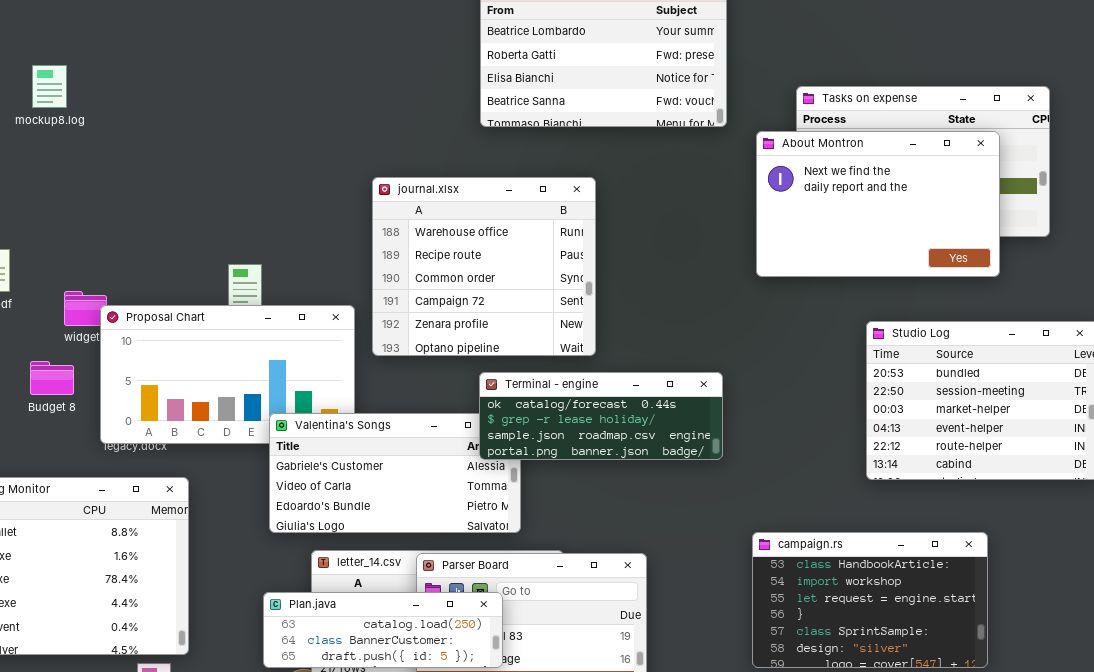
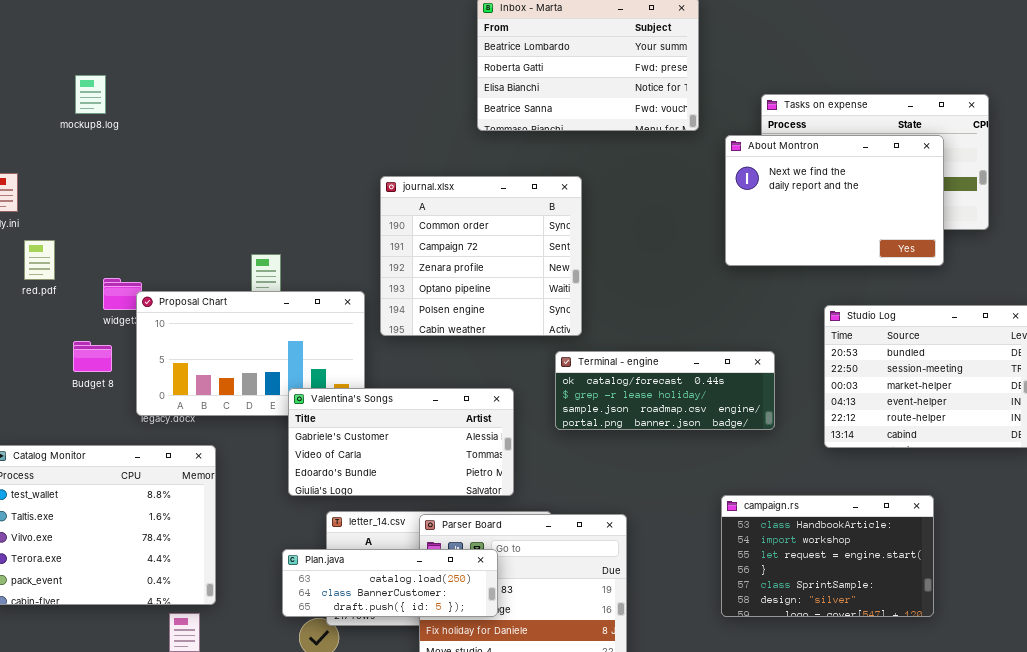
journal.xlsx: [372,177,596,356] -> [380,176,582,336], scrolled down 2 rows
Terminal - engine: [479,372,723,460] -> [555,351,775,430], moved

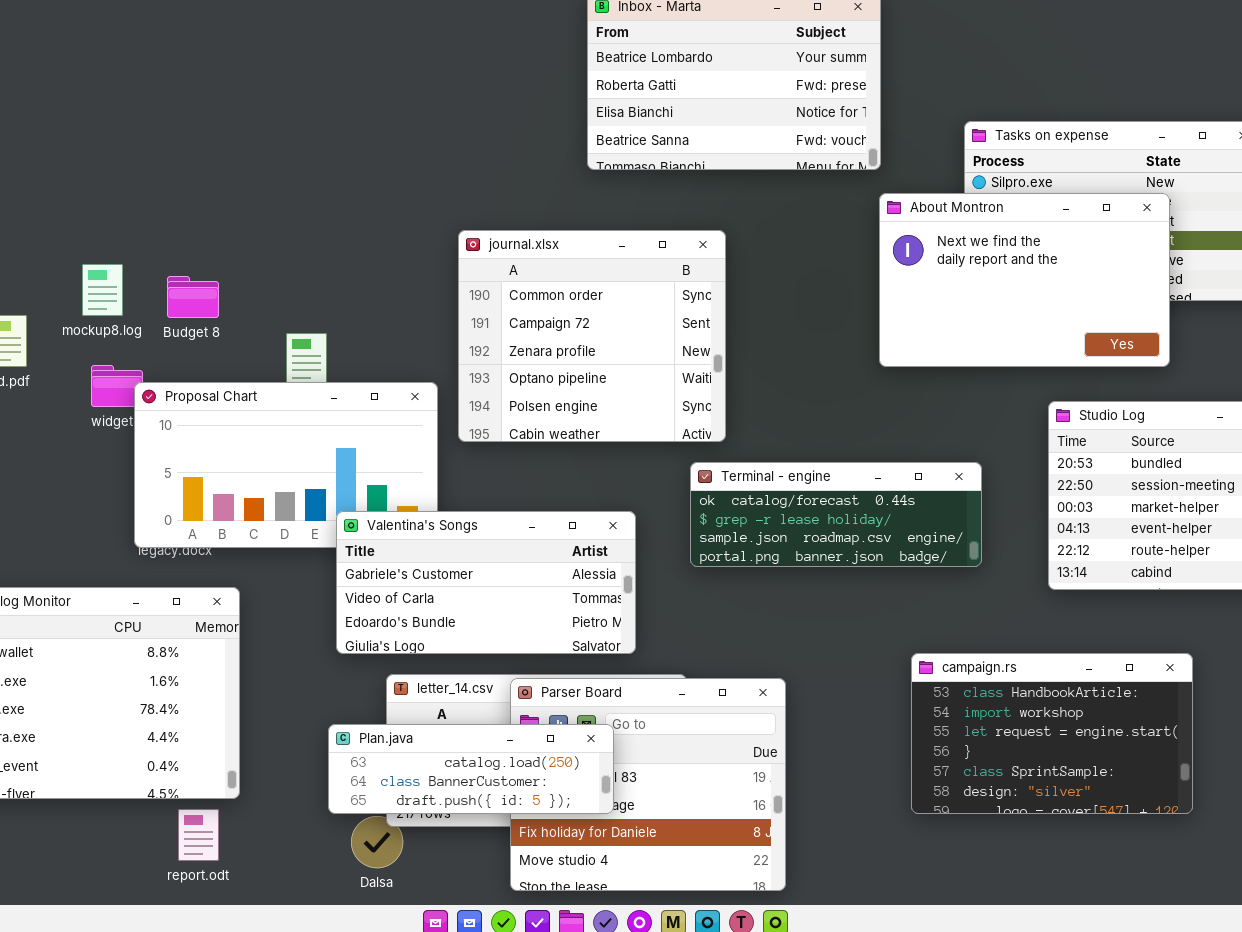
mockup8.log: [75,75,106,114] -> [82,264,123,316], moved
About Montron: [725,135,944,266] -> [879,193,1170,367], moved
Budget 8: [73,341,112,372] -> [167,276,219,318], moved

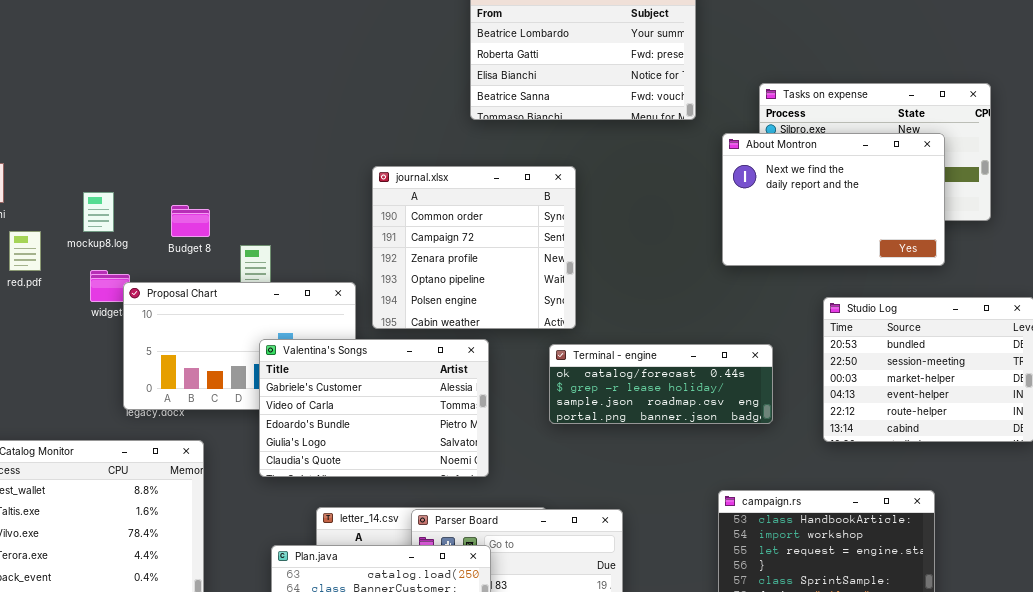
About Montron: [879,193,1170,367] -> [722,133,945,266], moved
Budget 8: [167,276,219,318] -> [171,205,210,237], moved
Valentina's Songs: [336,511,636,654] -> [259,339,489,477], moved, resized

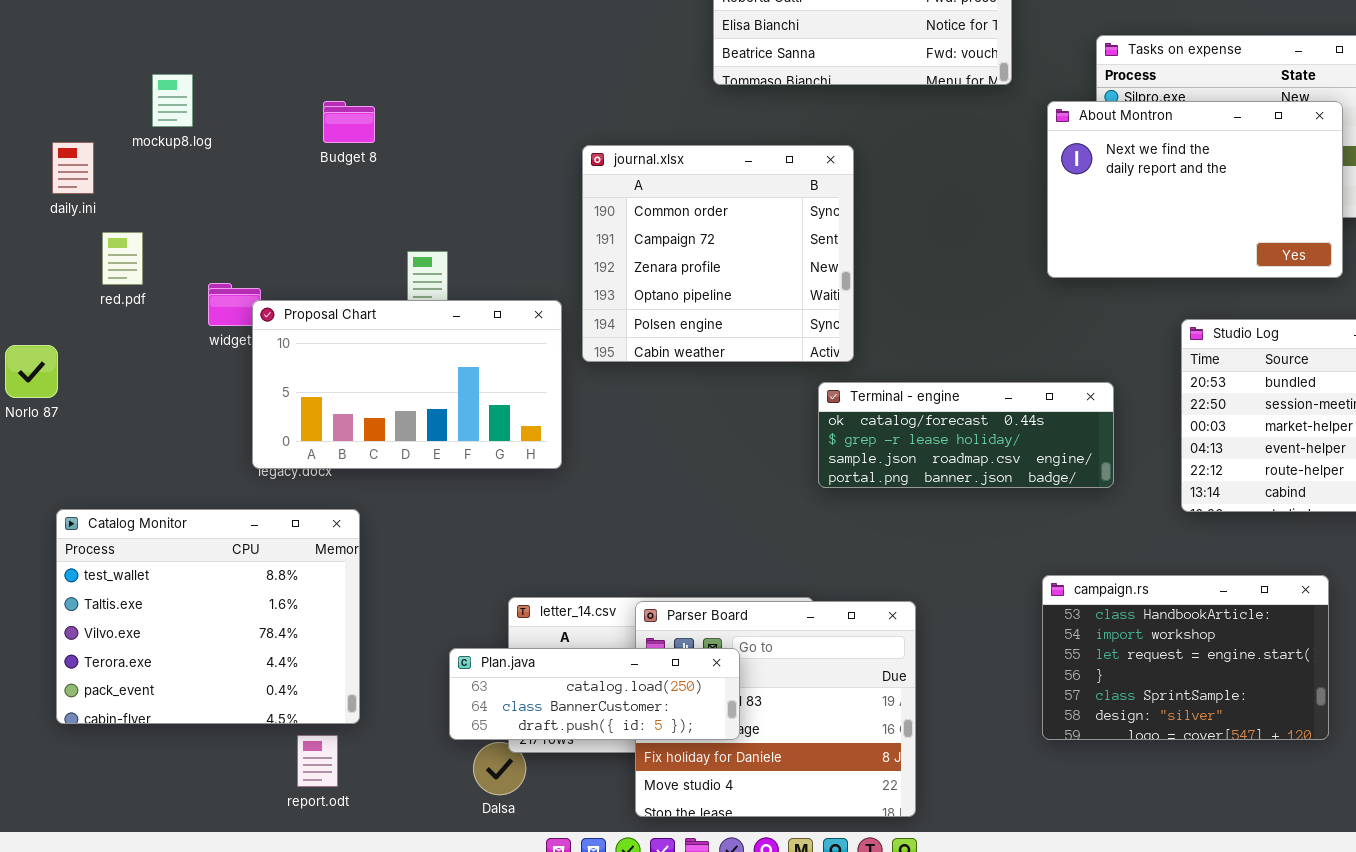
mockup8.log: [83,192,114,232] -> [152,74,193,127], moved
Budget 8: [171,205,210,237] -> [323,101,375,143], moved
Valentina's Songs: [259,339,489,477] -> none, closed

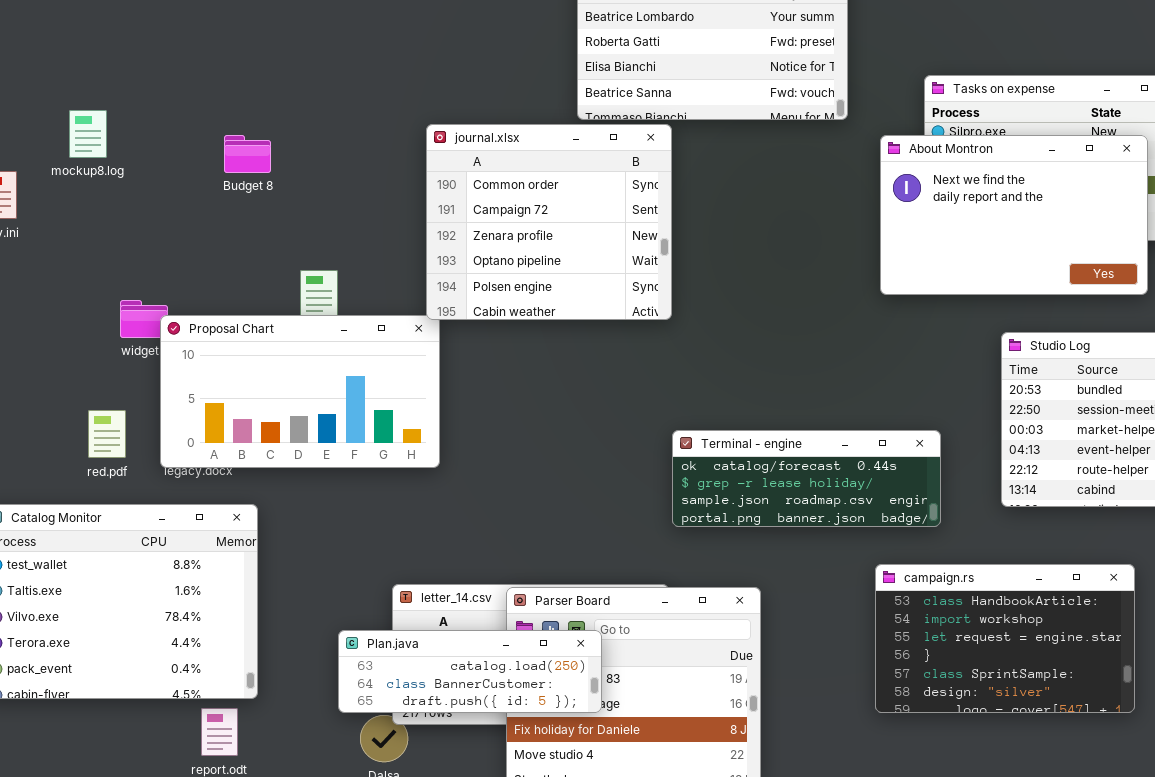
journal.xlsx: [582,145,854,362] -> [426,124,672,320], moved
red.pdf: [102,232,143,285] -> [88,410,126,458], moved
Terminal - engine: [818,382,1114,488] -> [672,430,941,527], moved

